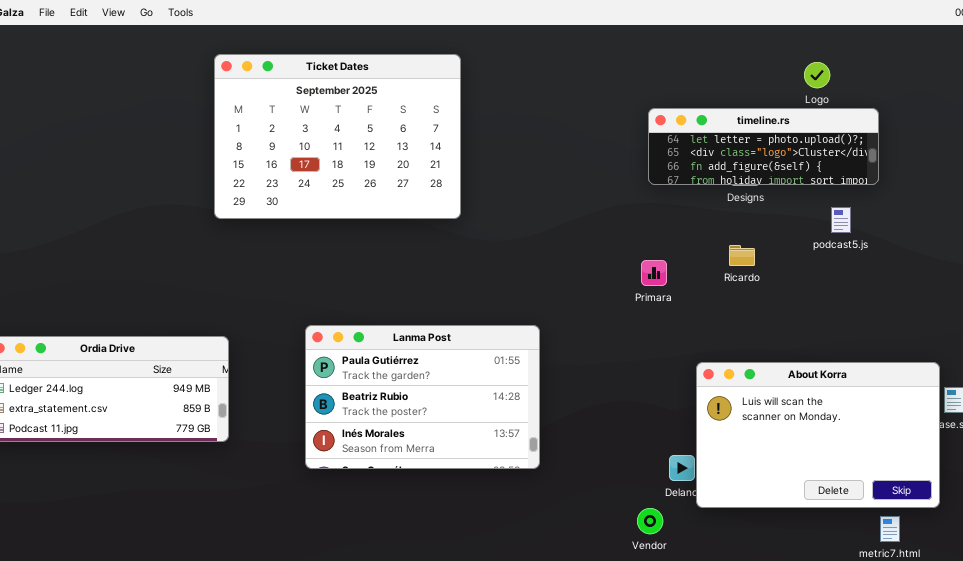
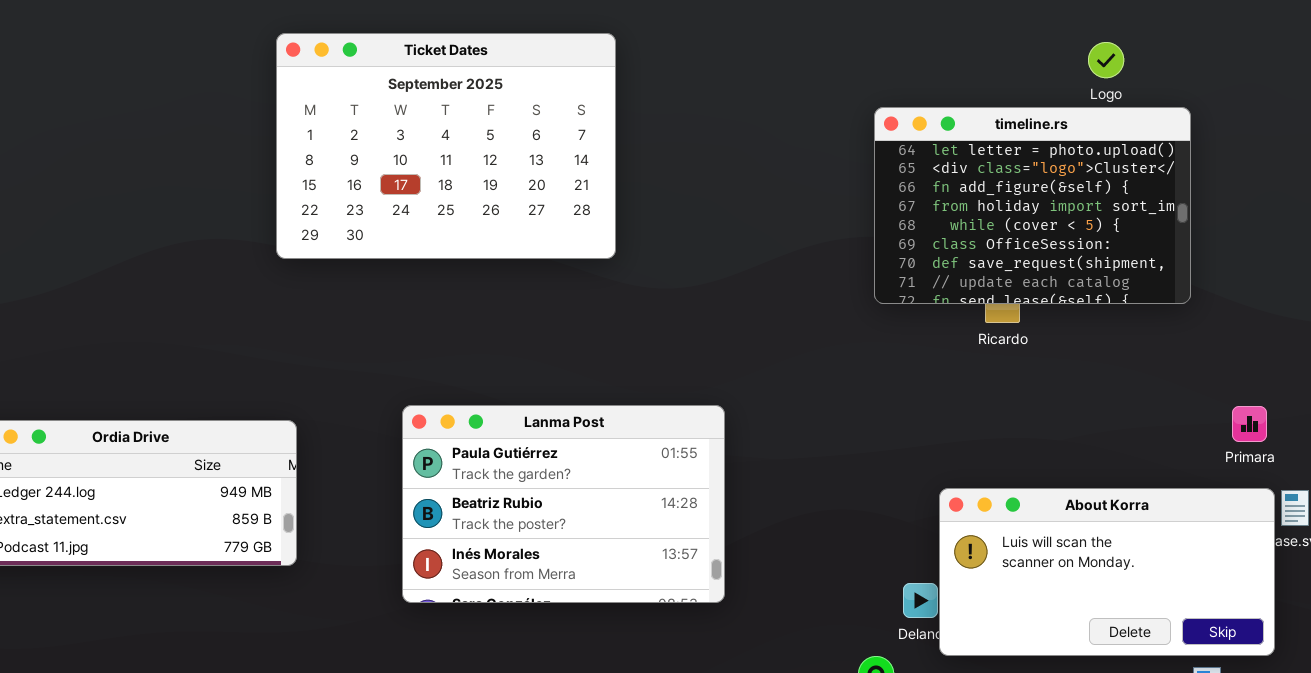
timeline.rs: [648,108,879,185] -> [874,107,1191,304], resized
Primara: [641,260,667,286] -> [1232,406,1267,442], moved
About Korra: [696,362,940,508] -> [939,488,1275,656], resized

